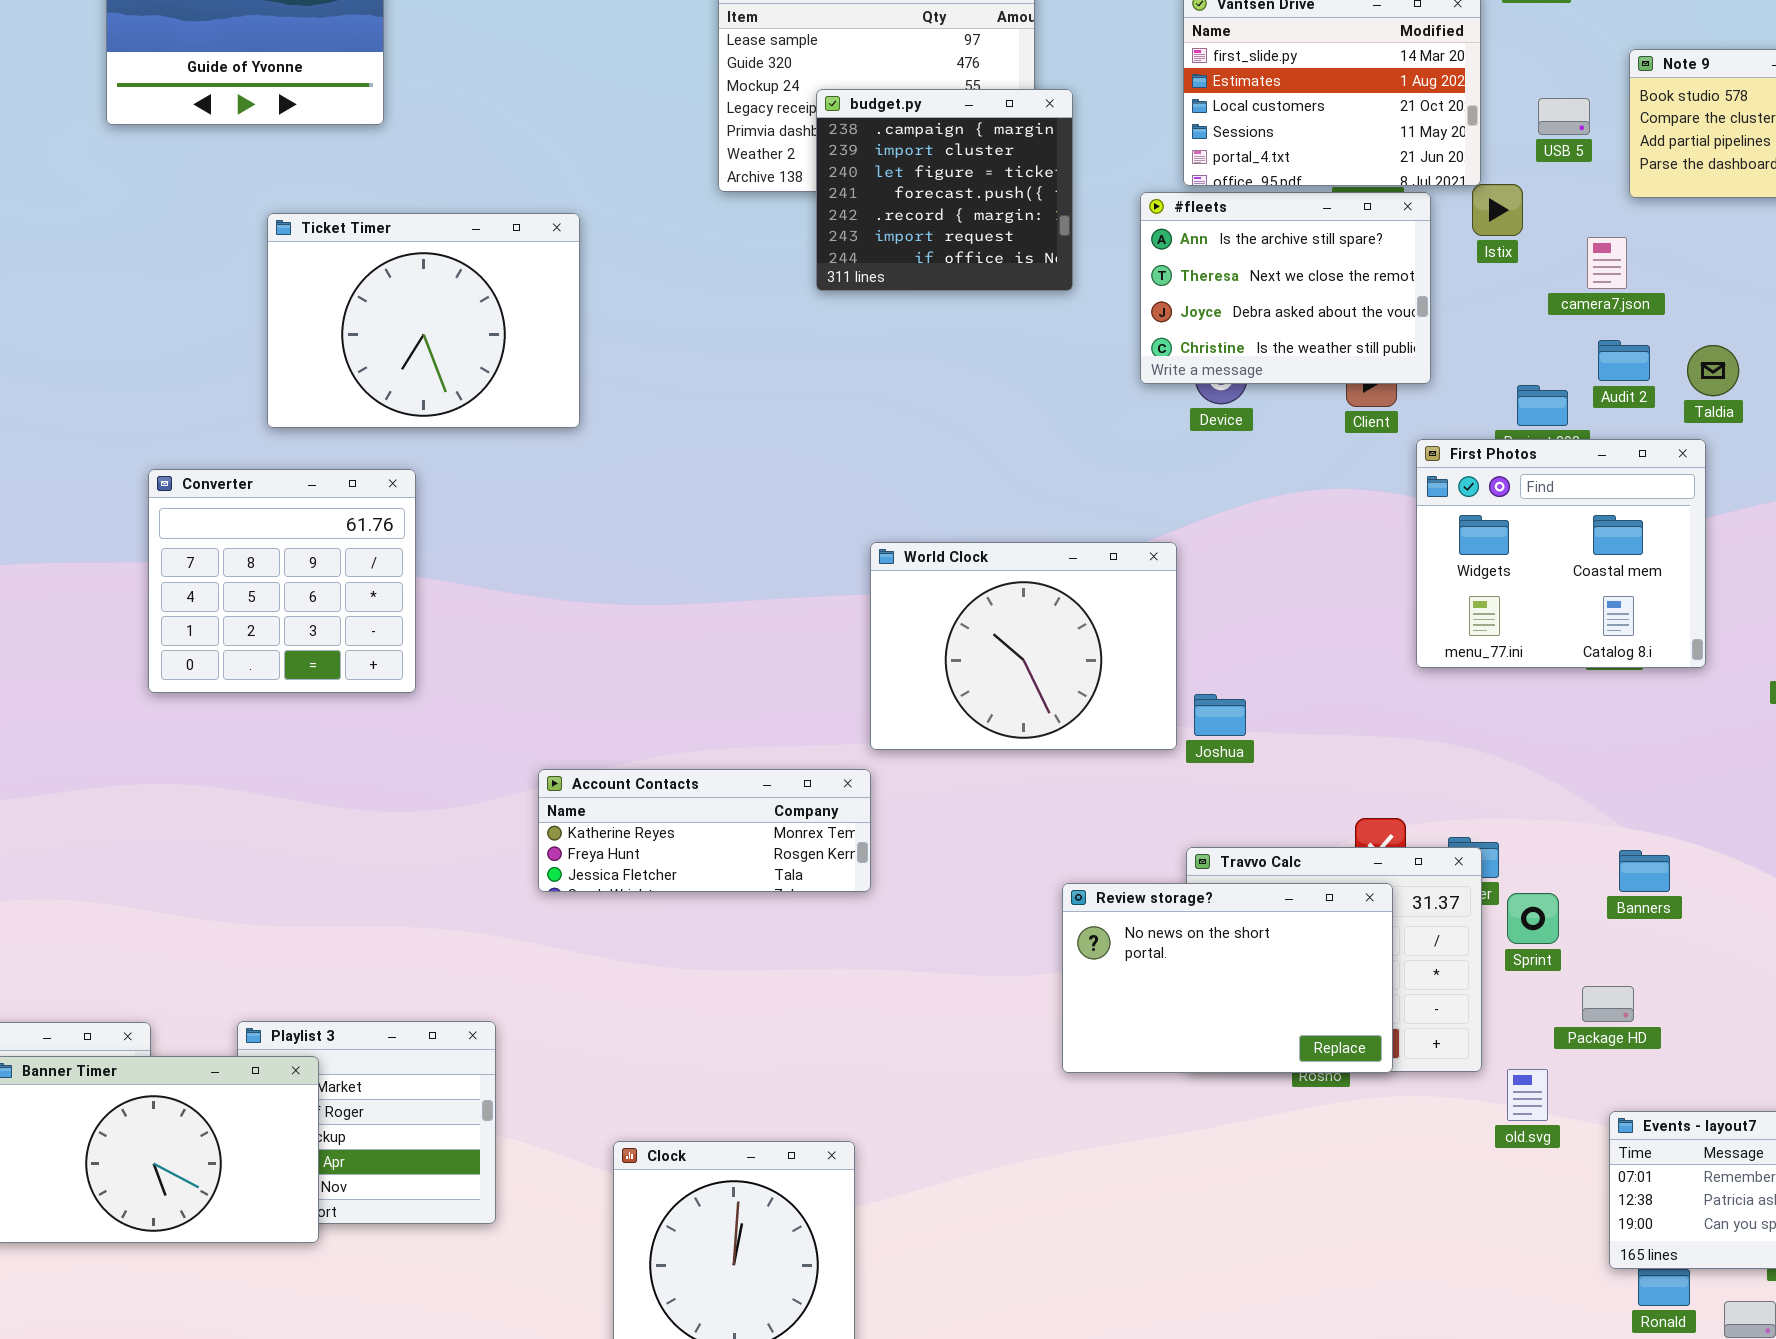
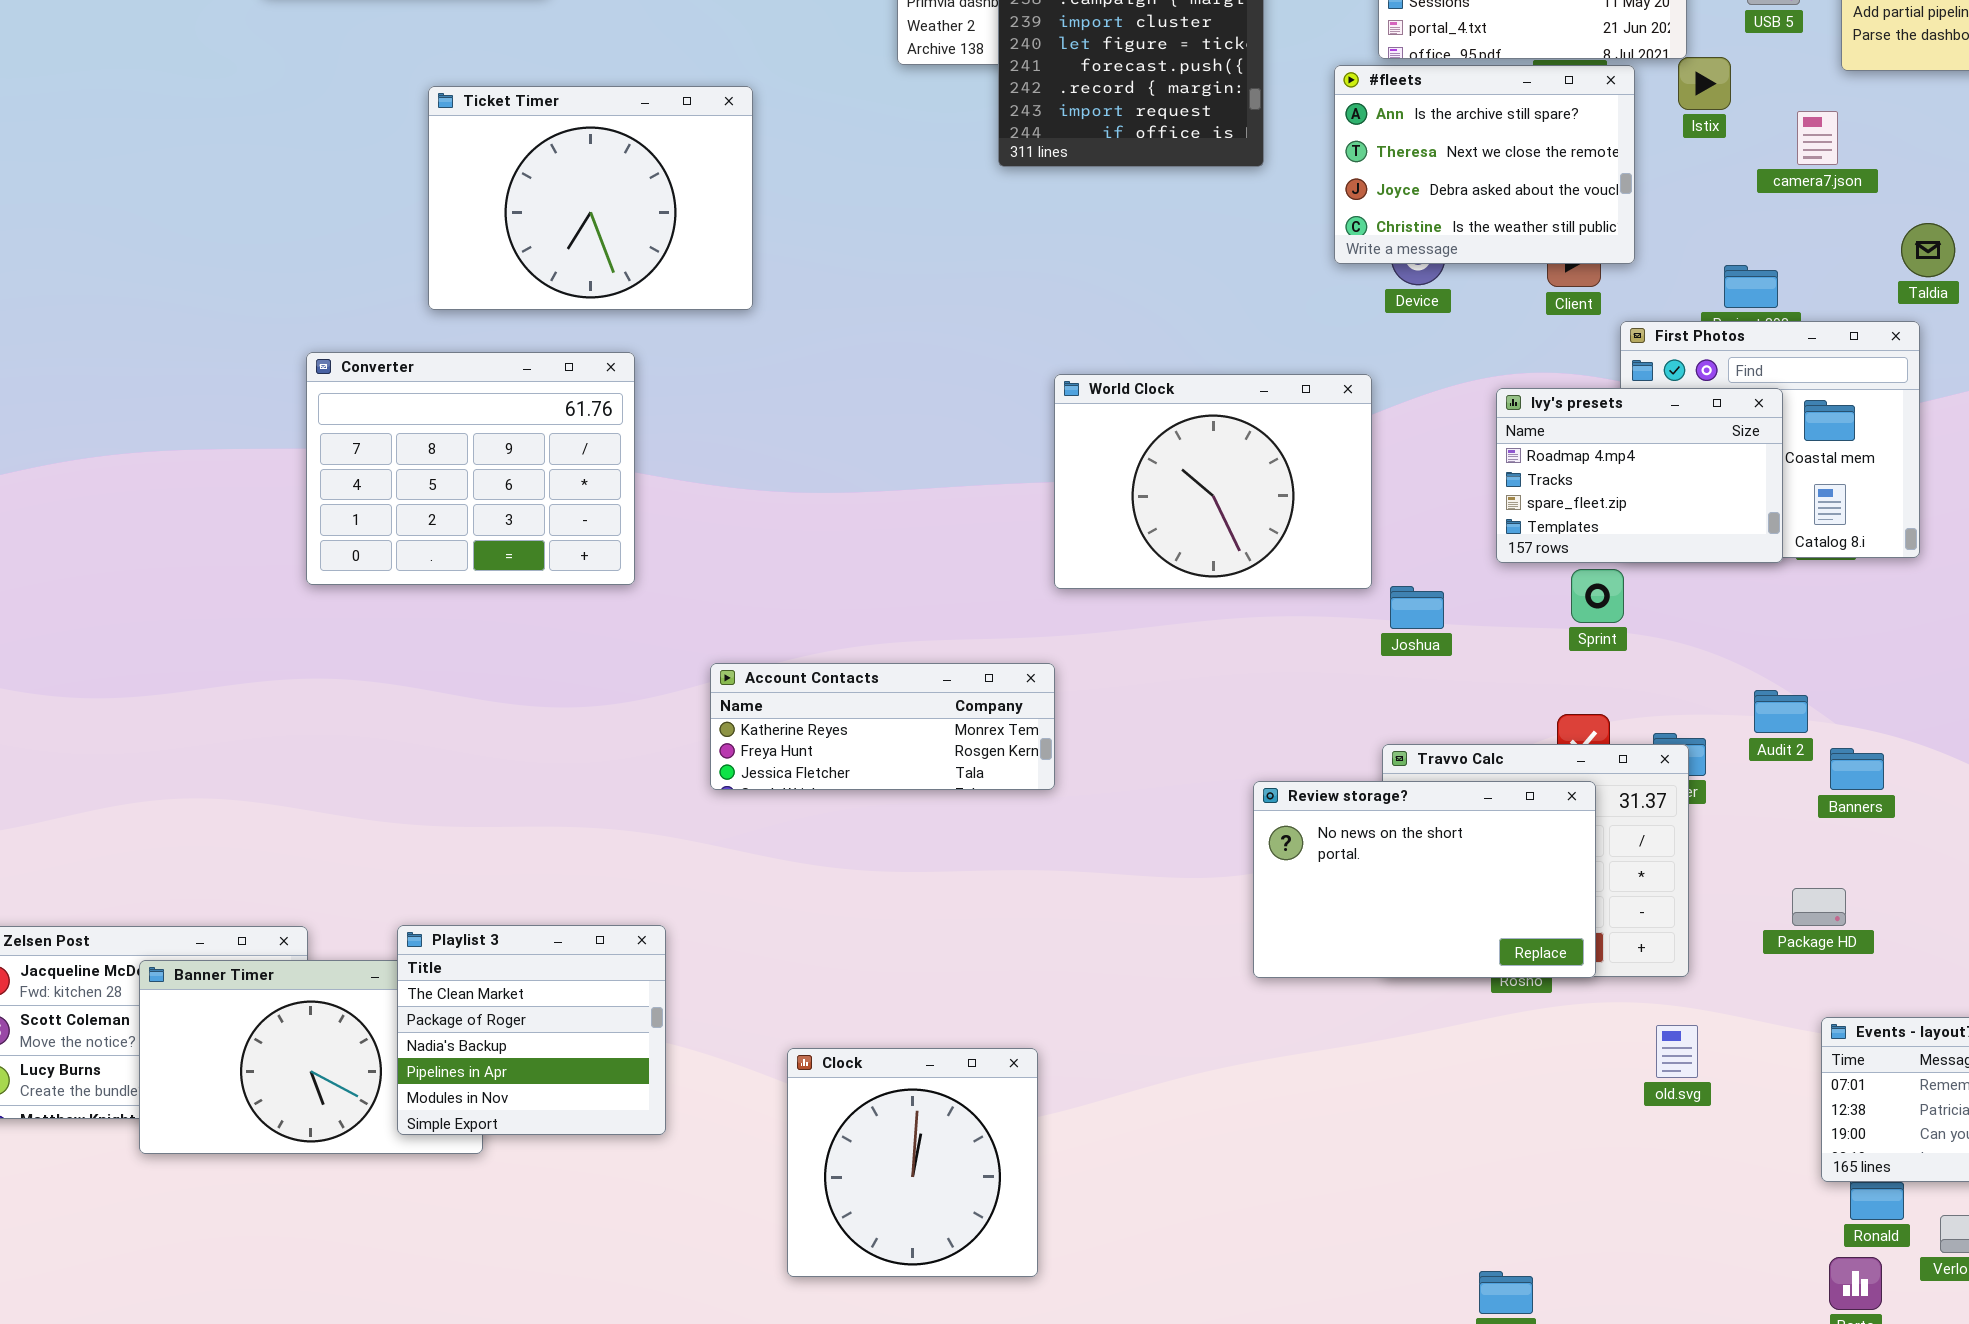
Audit 2: [1598,340,1650,381] -> [1754,690,1808,733], moved
Converter: [148,469,416,693] -> [306,352,635,585], resized
Ivy's presets: none -> [1496,388,1783,563], opened
World Clock: [870,542,1177,750] -> [1054,374,1372,589], moved
Sprint: [1507,893,1559,944] -> [1571,569,1624,623], moved
Playlist 3: [237,1021,496,1224] -> [397,925,666,1135], raised
old.svg: [1507,1069,1548,1121] -> [1656,1025,1698,1078], moved

